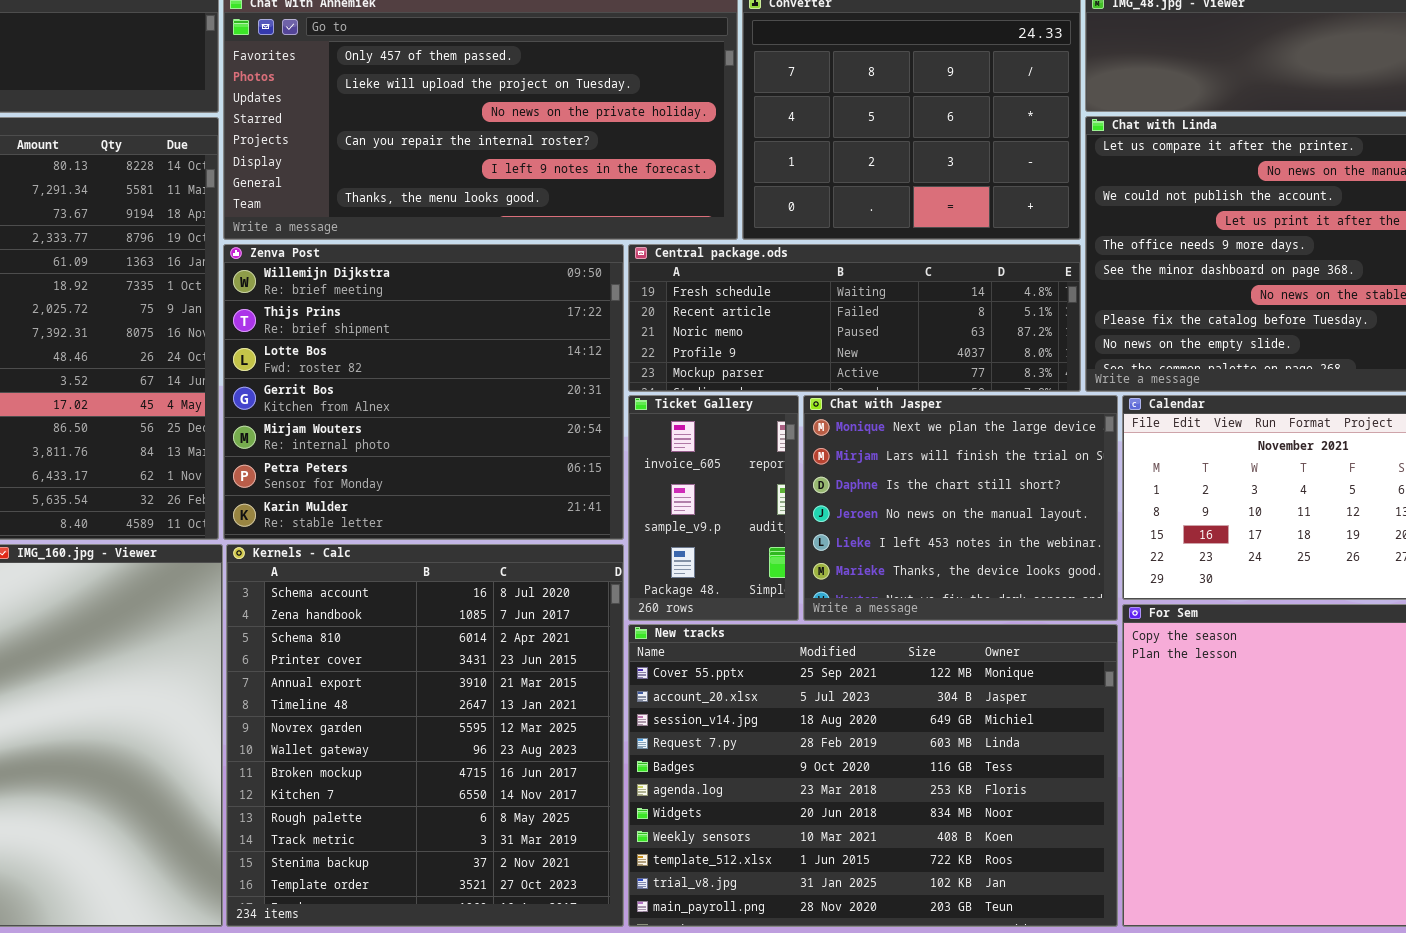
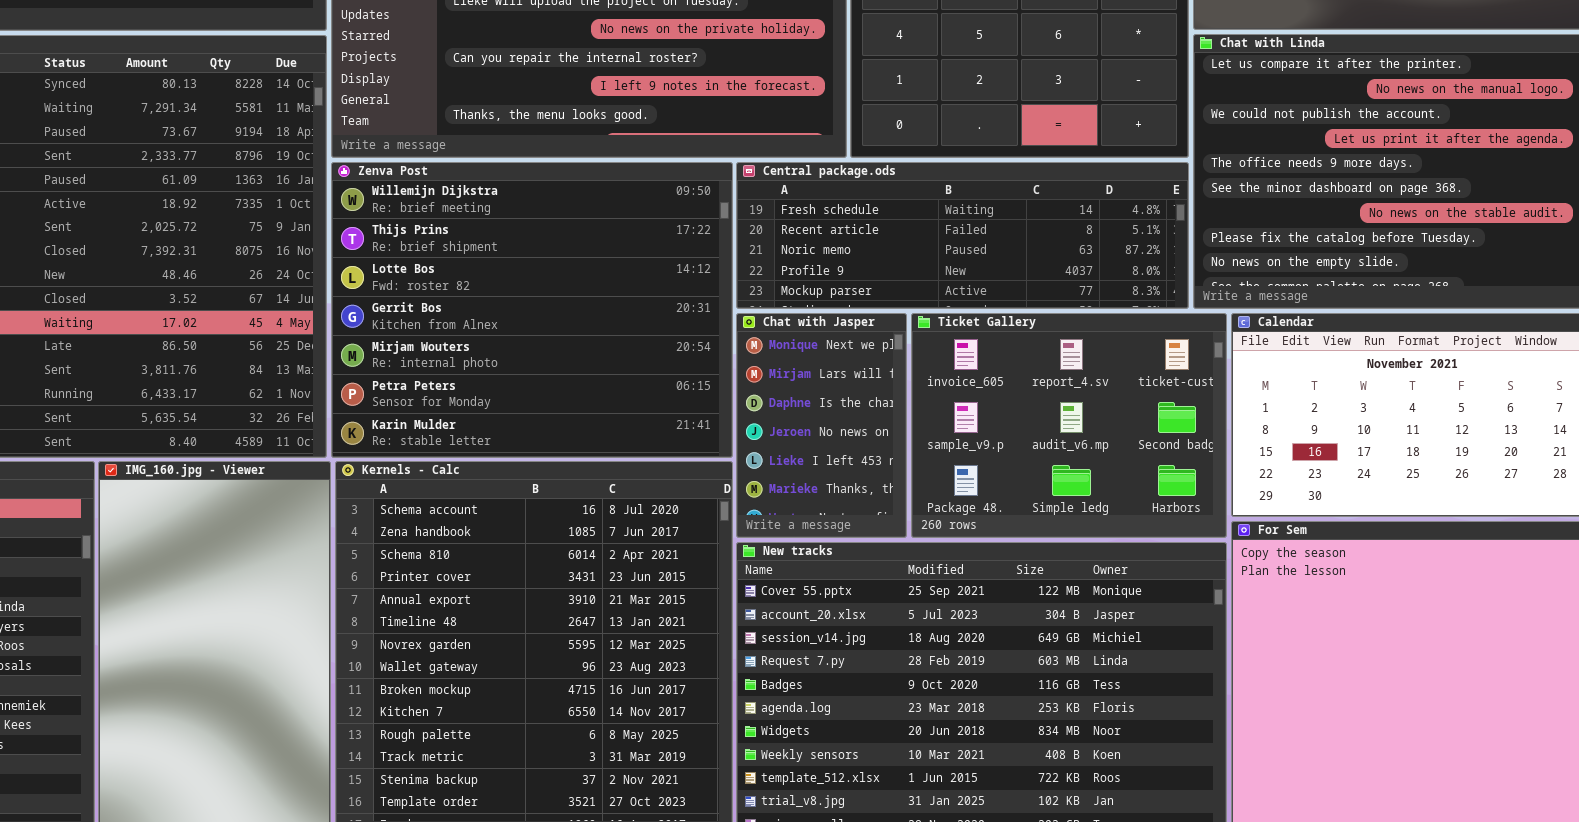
Ticket Gallery: [628,395,799,621] -> [911,313,1227,538], moved, resized
Chat with Jasper: [803,395,1118,621] -> [736,313,907,538], moved, resized

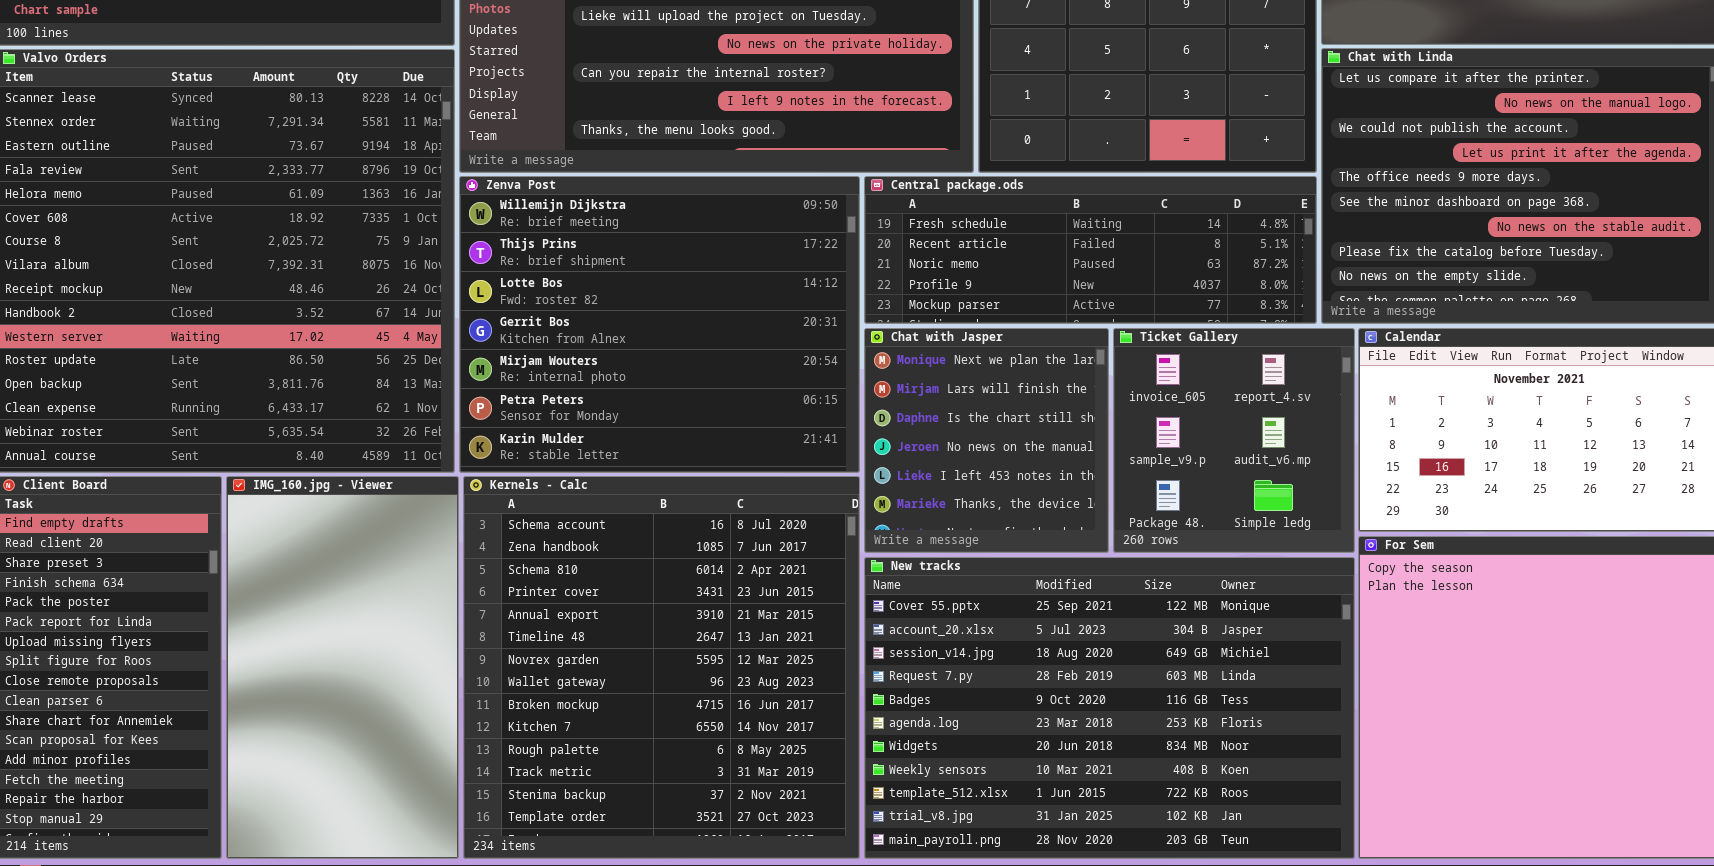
Chat with Jasper: [736,313,907,538] -> [864,328,1109,553], resized
Ticket Gallery: [911,313,1227,538] -> [1113,328,1355,553], resized

